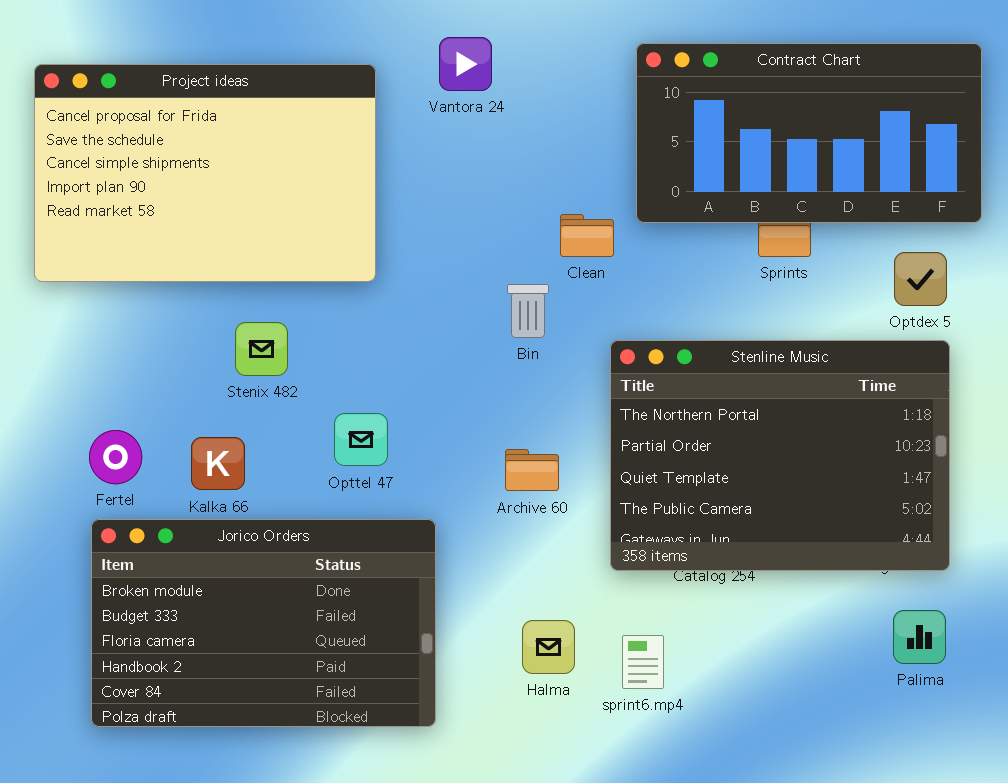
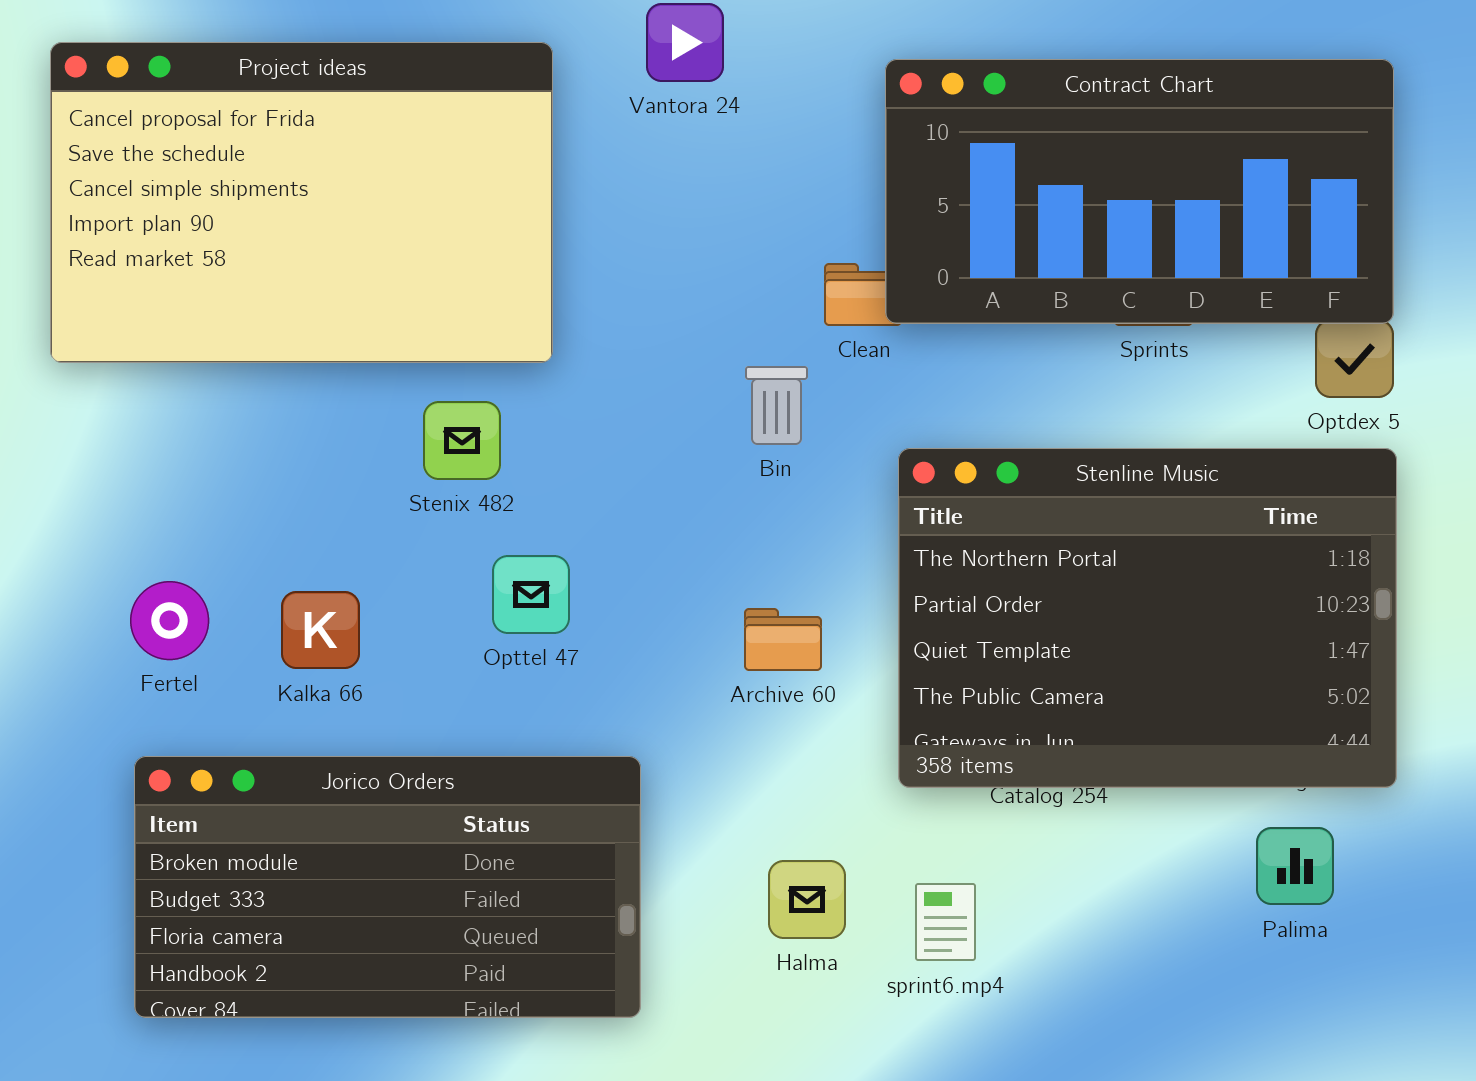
Contract Chart: [636,43,982,223] -> [885,59,1394,324], moved
Stenix 482: [235,322,288,376] -> [423,401,501,480], moved
Jorico Orders: [91,519,436,727] -> [134,756,641,1018], resized
Palima: [893,610,946,664] -> [1256,827,1334,905], moved

